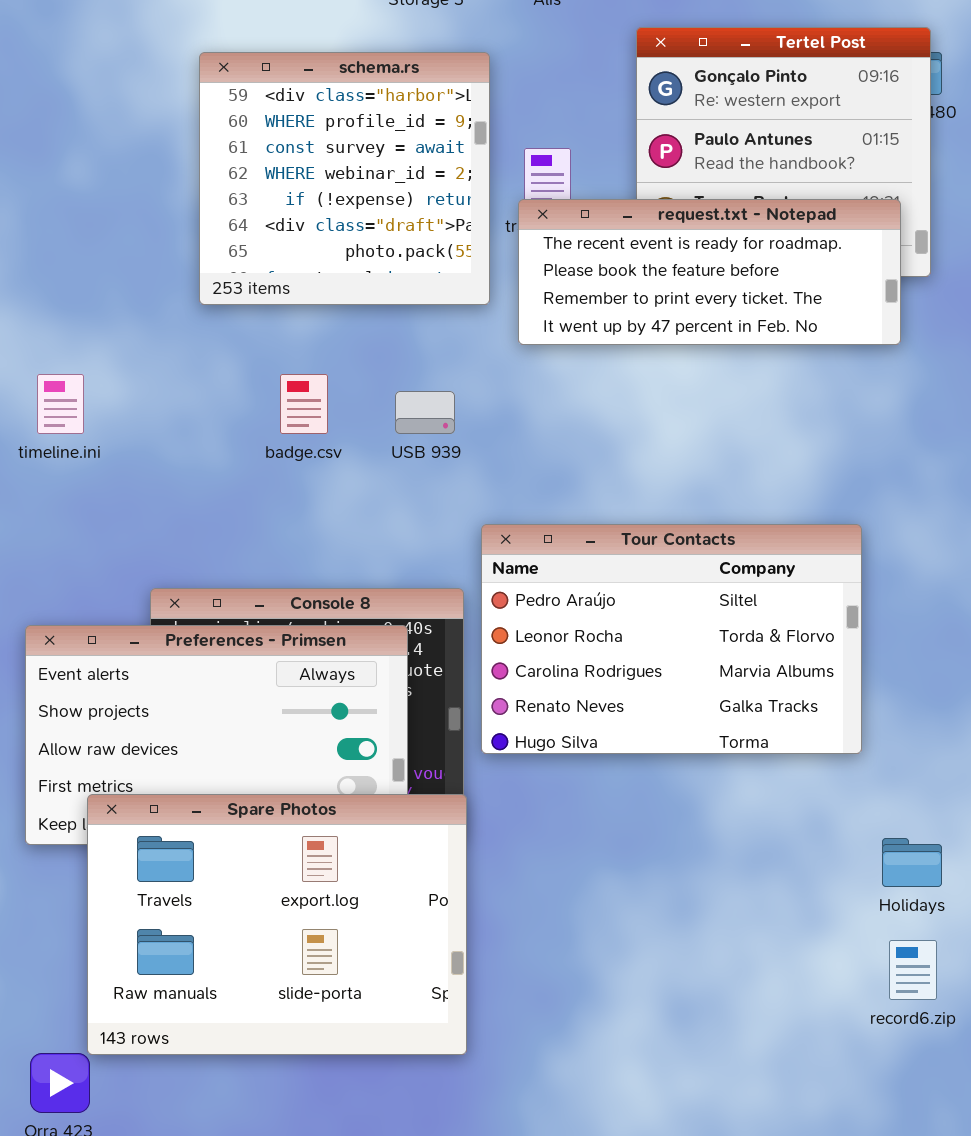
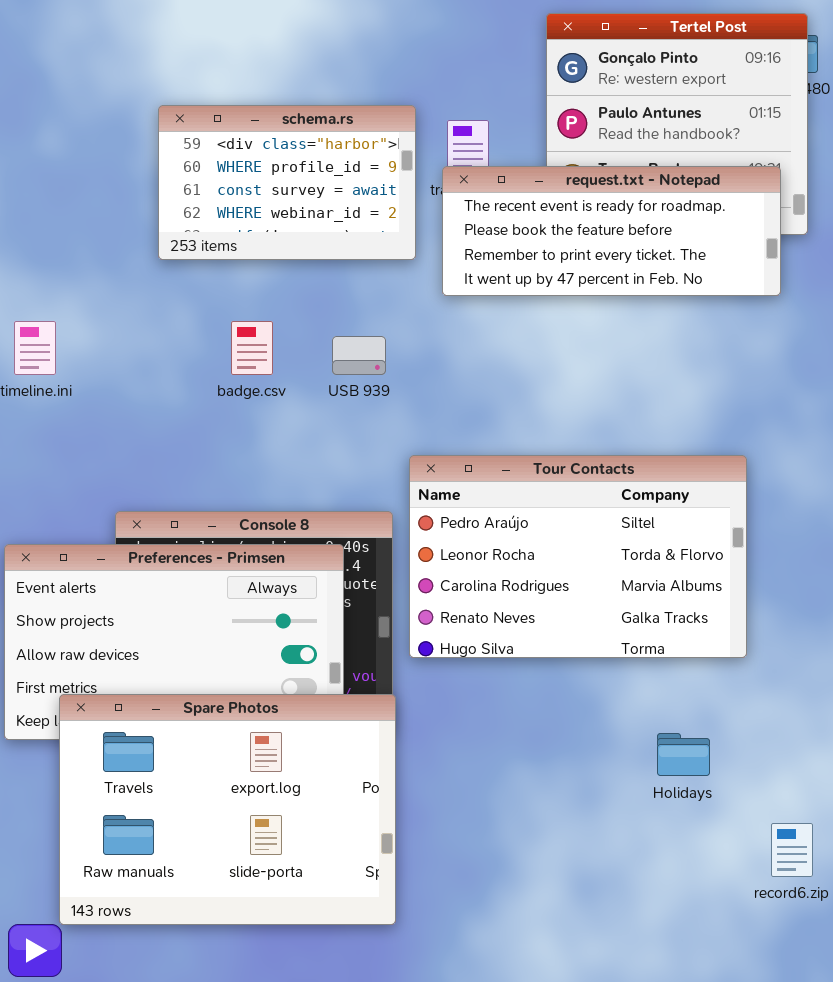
schema.rs: [199,52,490,305] -> [158,105,416,260], resized
Holidays: [882,838,942,887] -> [657,733,710,776], moved

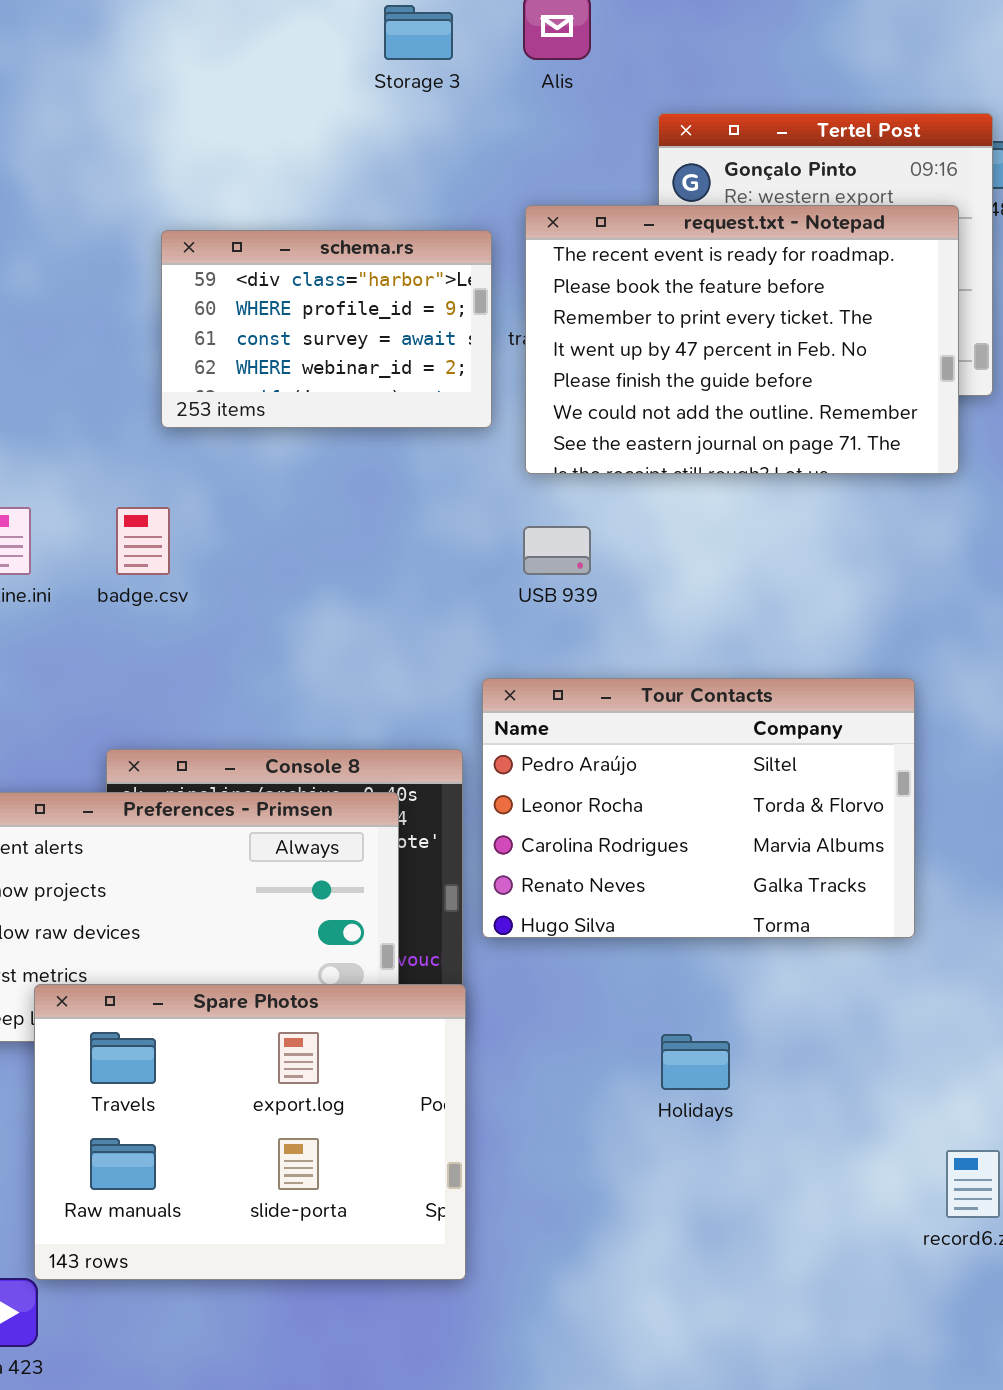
request.txt - Notepad: [442,166,781,296] -> [525,205,959,474], resized
badge.csv: [231,321,273,375] -> [116,507,170,575], moved
USB 939: [332,336,386,375] -> [523,526,591,575], moved
Holidays: [657,733,710,776] -> [661,1034,730,1090], moved

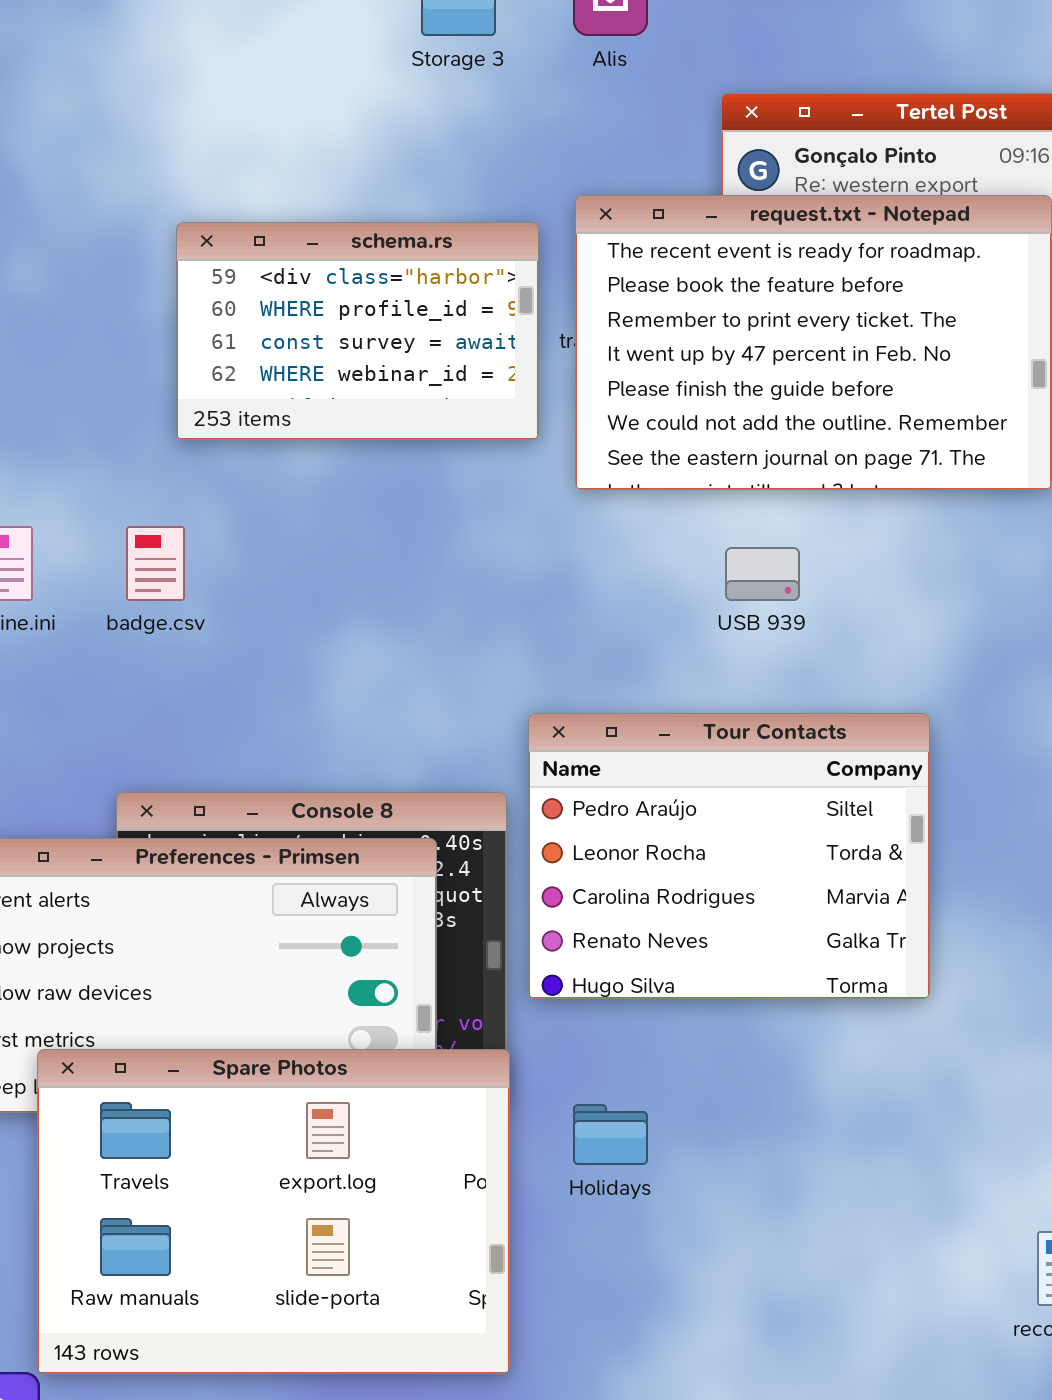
USB 939: [523,526,591,575] -> [725,547,800,601], moved
Tour Contacts: [482,678,915,938] -> [528,713,930,999], resized
Holidays: [661,1034,730,1090] -> [573,1104,648,1165], moved

